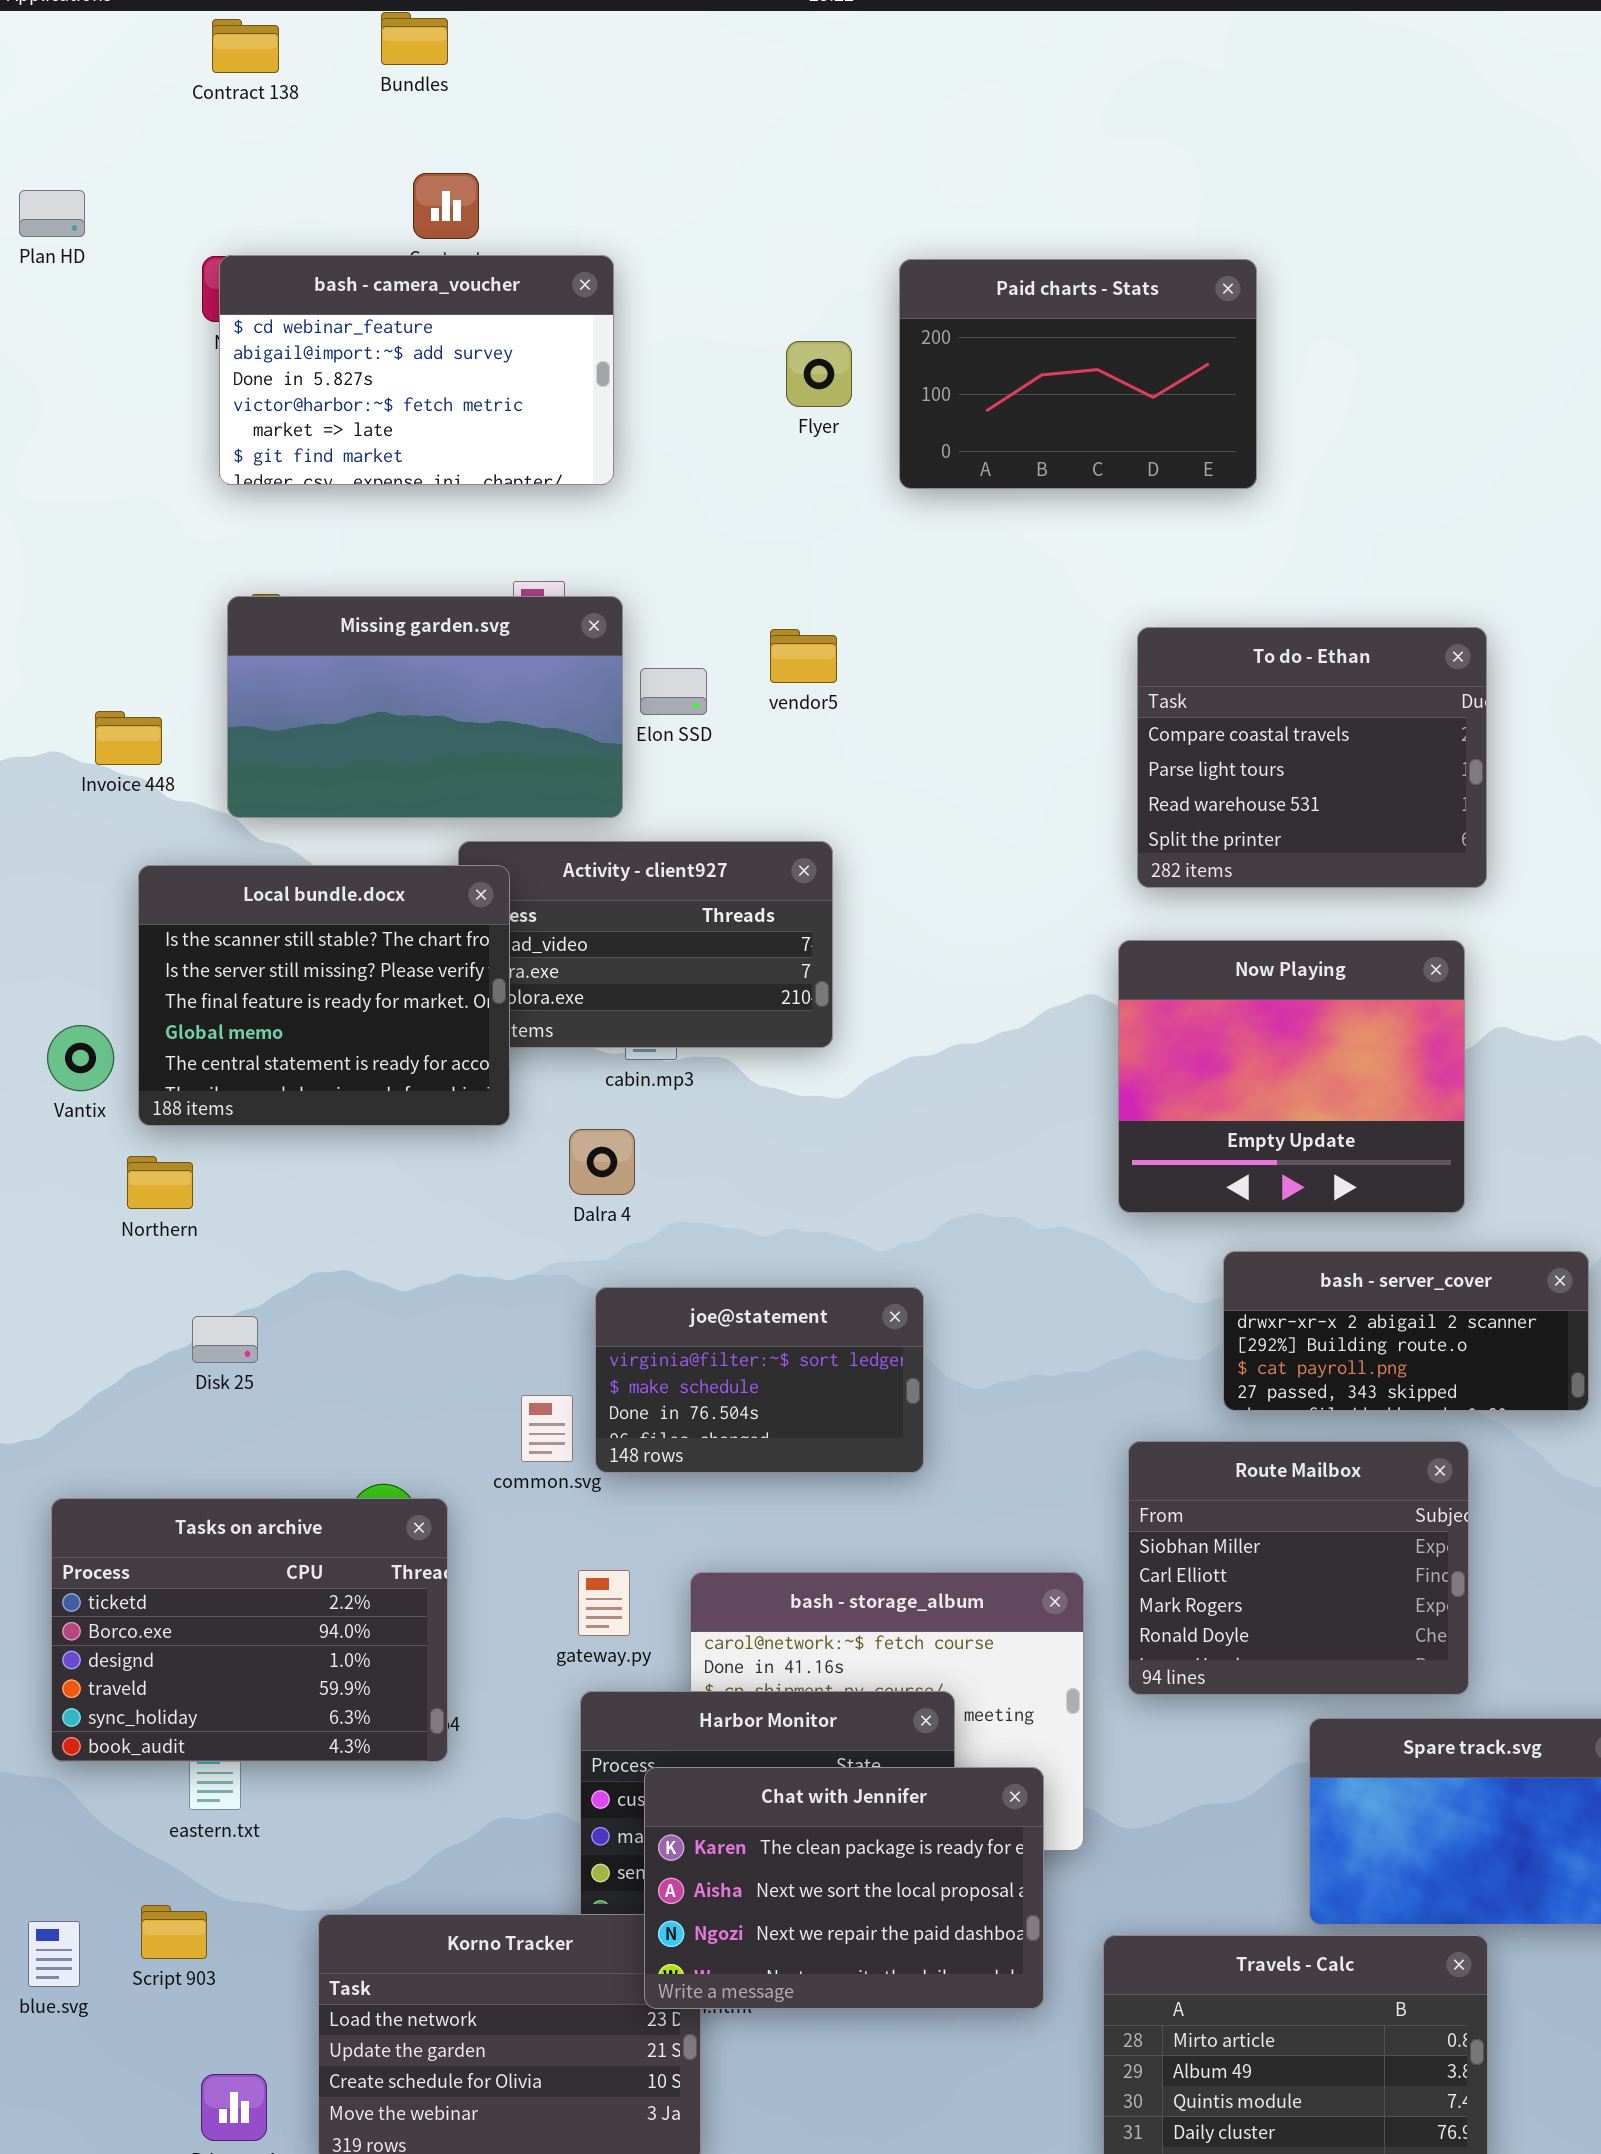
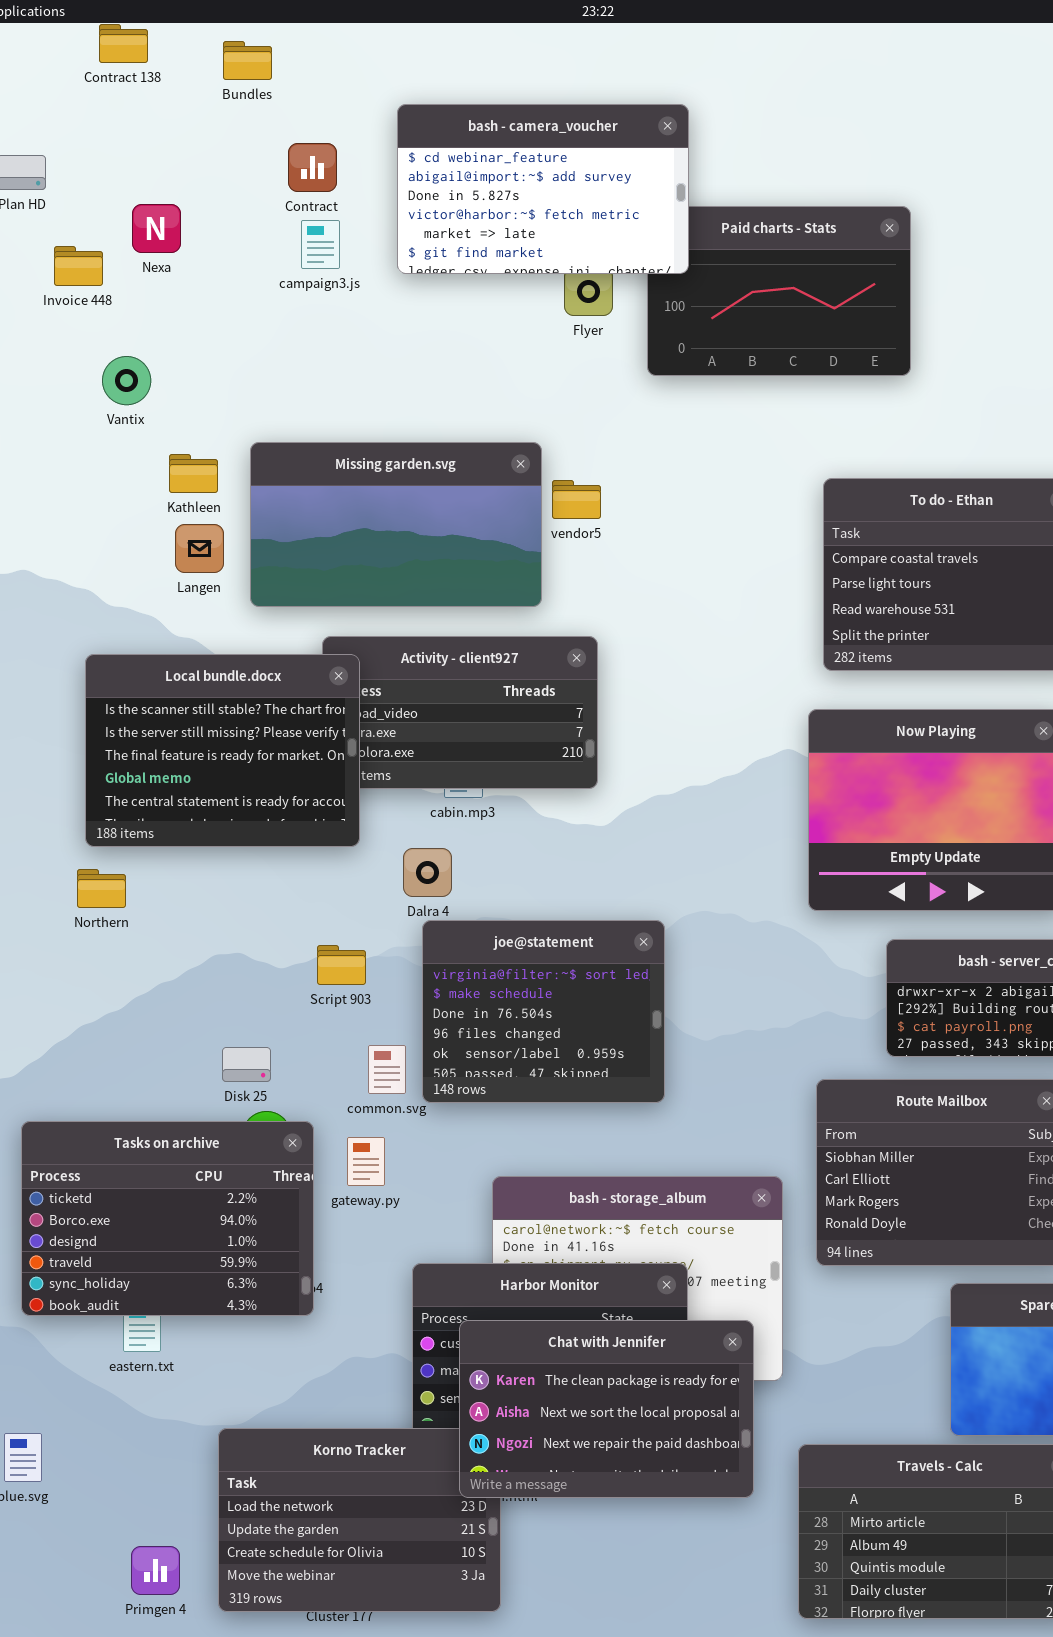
Bundles: [381,12,448,65] -> [223,41,272,80], moved
Contract 138: [212,19,279,73] -> [99,24,148,63], moved
bash - camera_voucher: [219,255,614,485] -> [397,104,689,274], moved
Missing garden.svg: [227,596,623,818] -> [250,442,542,607], moved
Invoice 448: [95,711,162,765] -> [54,246,103,286], moved
Vantix: [47,1025,114,1091] -> [102,356,151,405], moved
joe@statement: [595,1287,924,1473] -> [422,920,665,1103], resized
Disk 25: [192,1316,258,1363] -> [222,1047,271,1082], moved
gateway.py: [578,1570,630,1636] -> [347,1137,385,1186], moved
Script 903: [141,1905,207,1959] -> [317,945,366,985], moved

